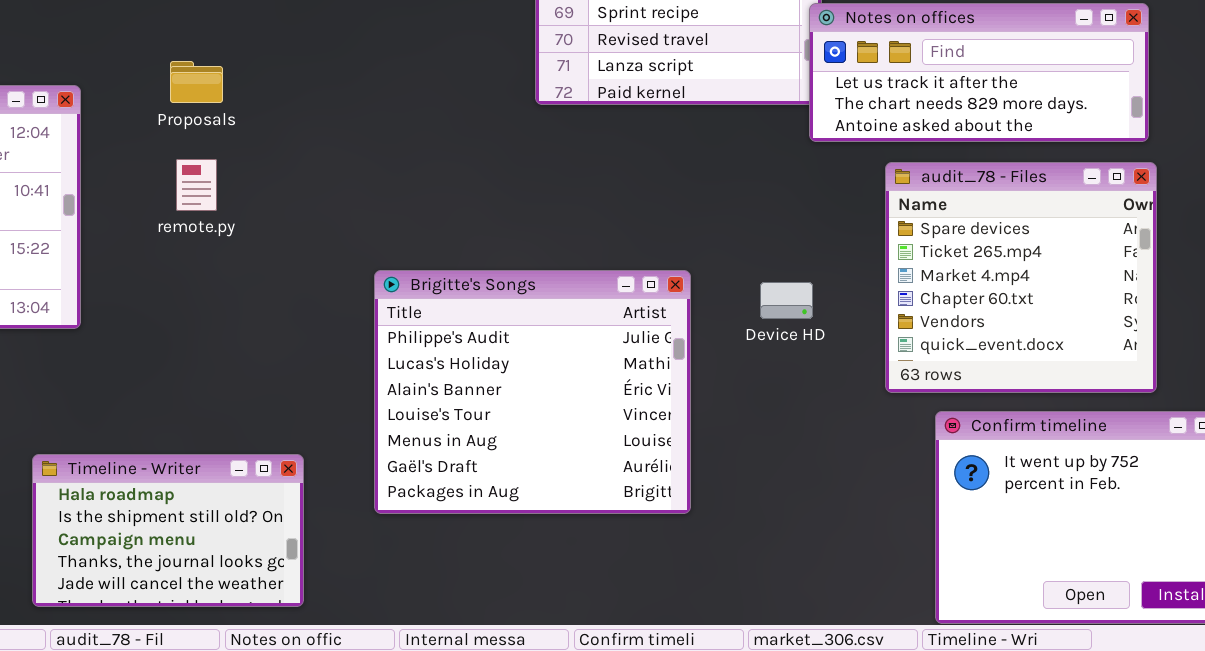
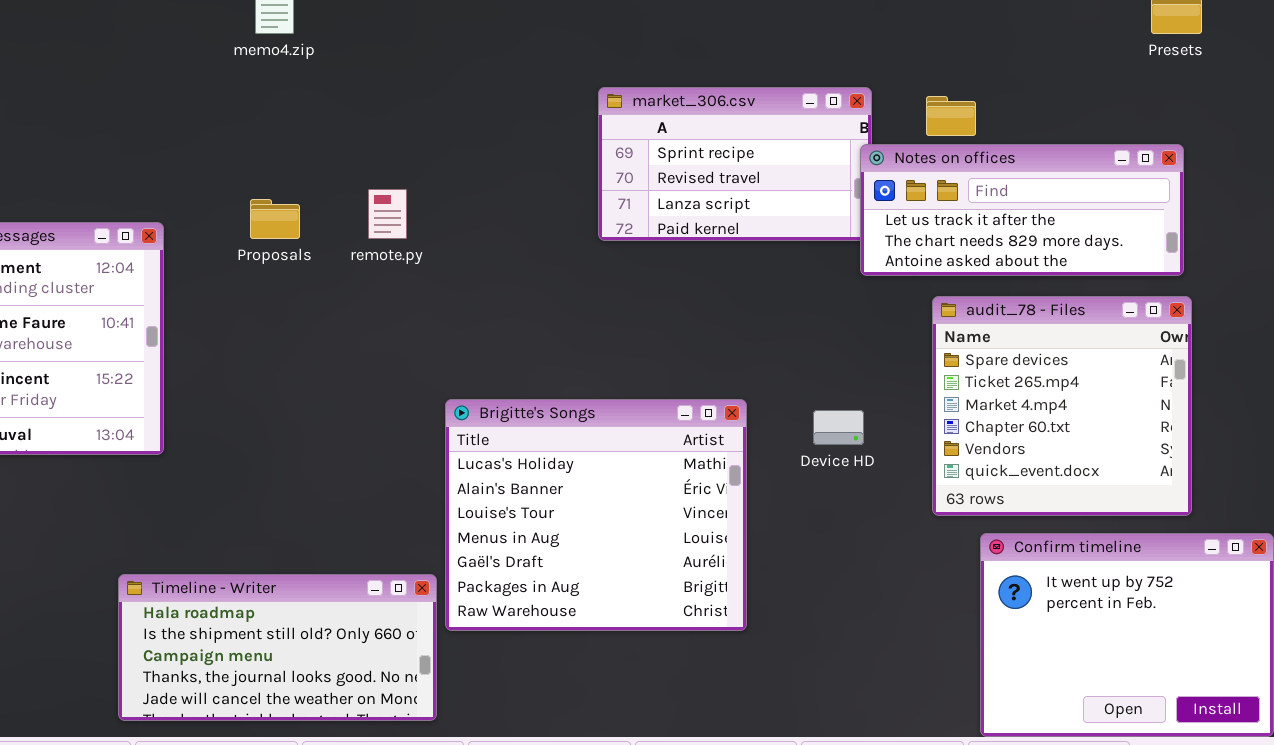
remote.py: [176,159,217,211] -> [368,189,407,239], moved
Brigitte's Songs: [374,270,691,514] -> [445,399,747,631], scrolled down 1 row
Timeline - Writer: [32,454,304,607] -> [118,574,437,721], resized

